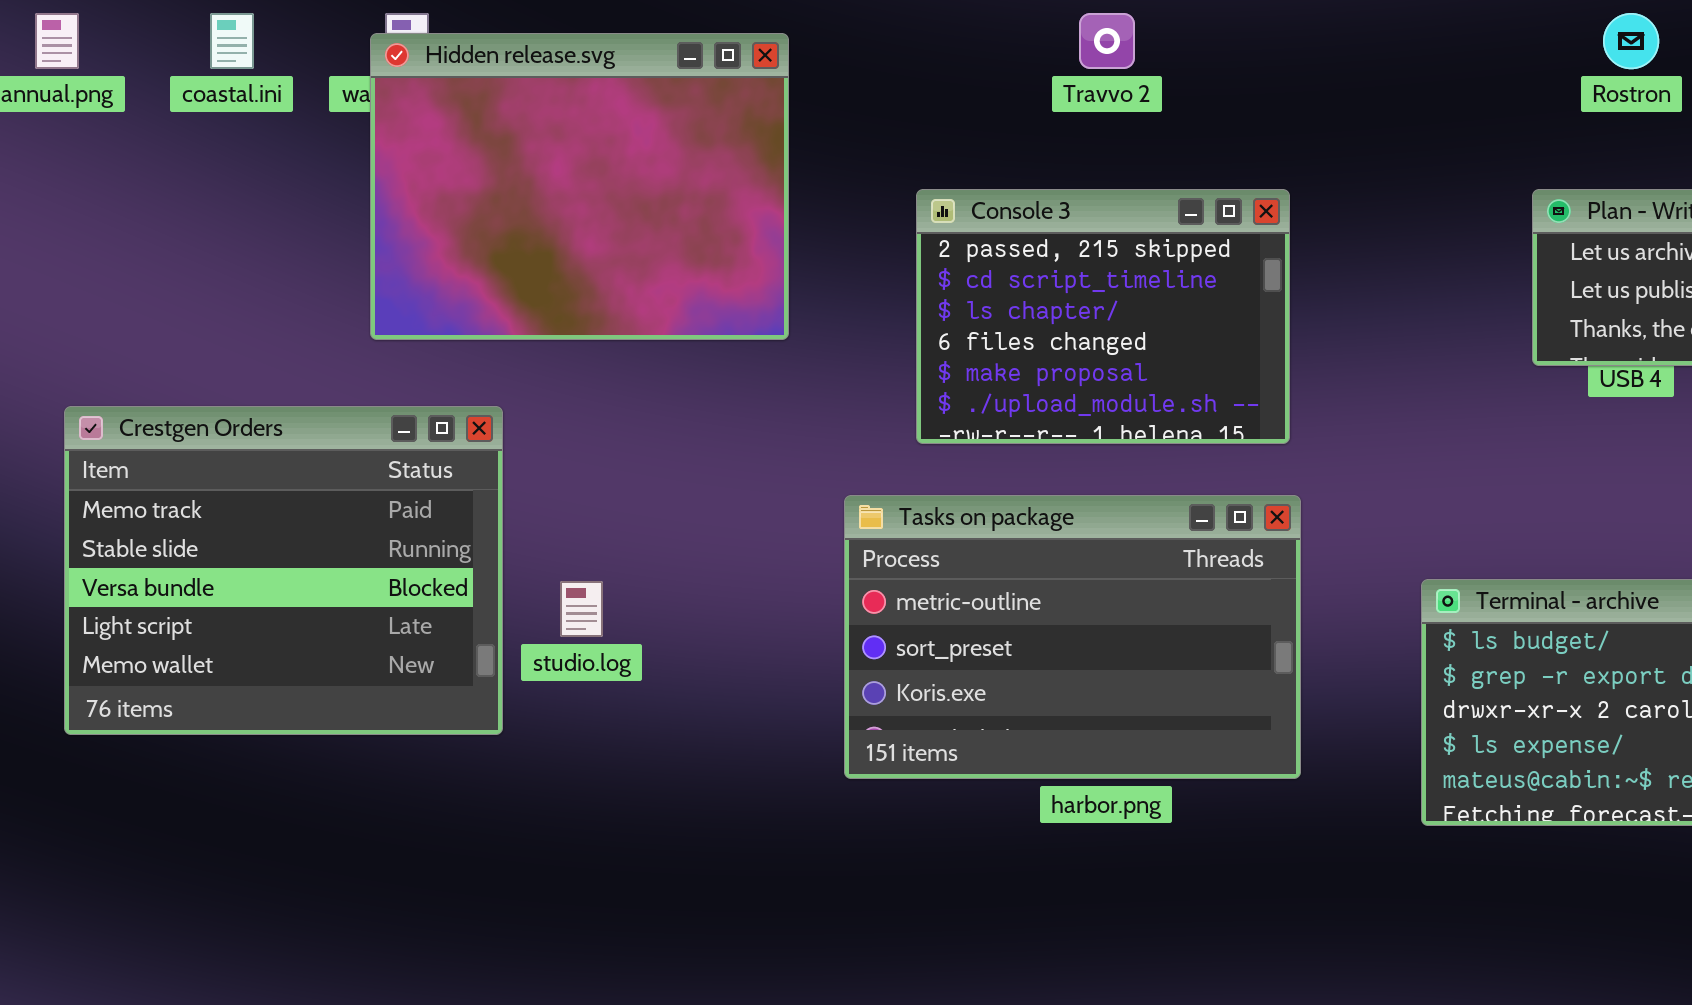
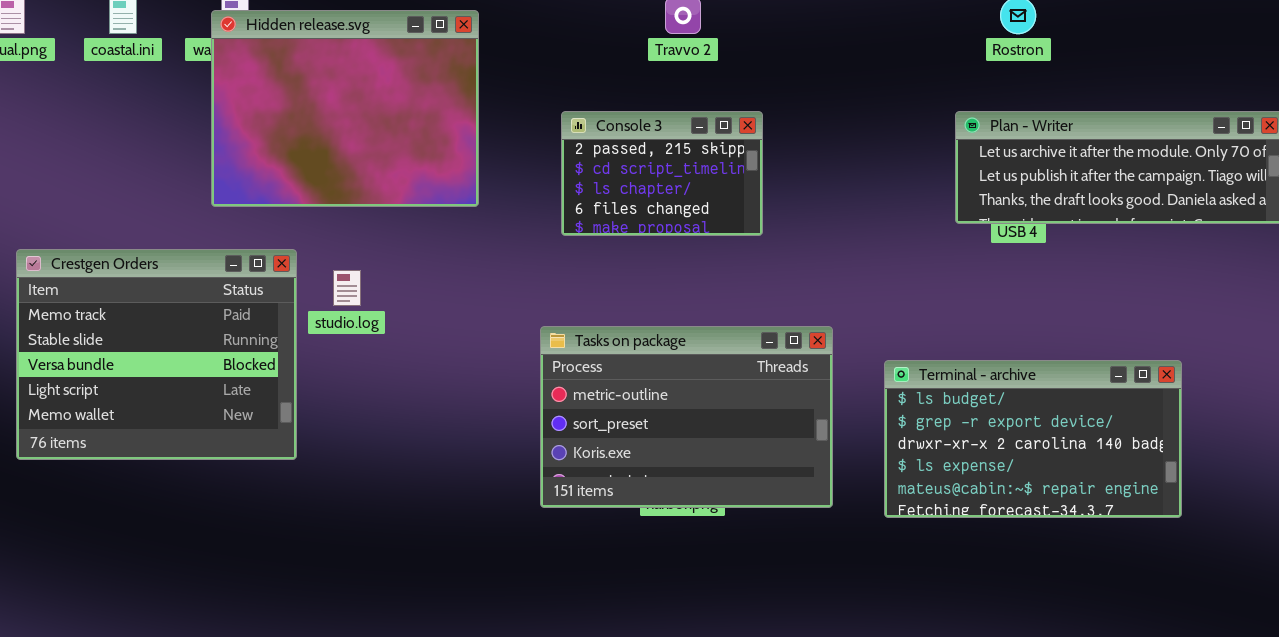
Console 3: [916,189,1290,444] -> [561,111,763,236], resized
Tasks on package: [844,495,1301,779] -> [540,326,833,508], moved
studio.log: [560,581,603,637] -> [333,270,361,306], moved

